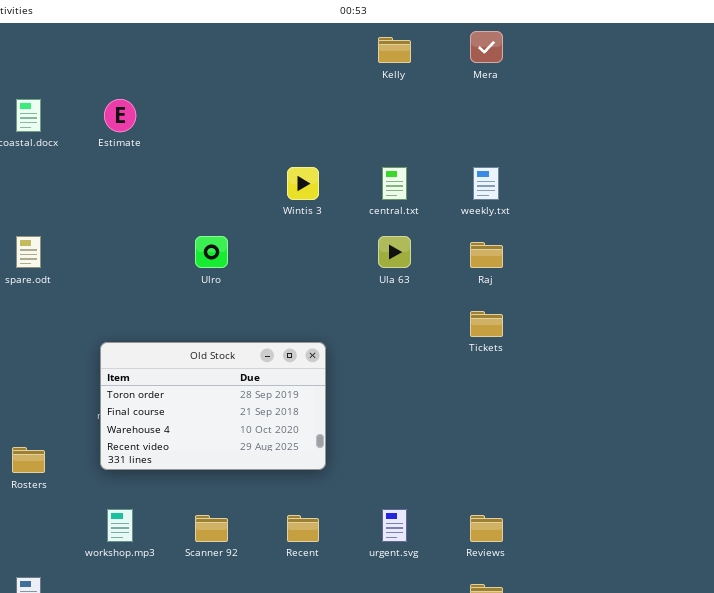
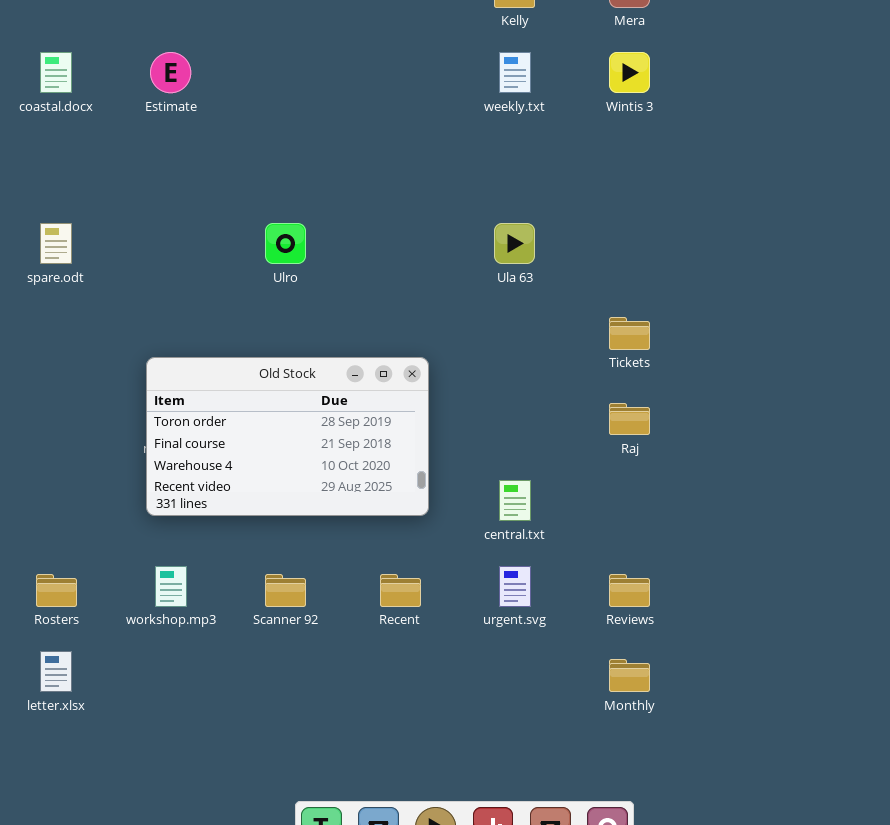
Wintis 3: [287,167,319,200] -> [609,52,650,93], moved
central.txt: [382,167,407,200] -> [499,480,531,521], moved
weekly.txt: [473,167,499,200] -> [499,52,531,93], moved
Raj: [470,242,503,268] -> [609,403,650,435], moved
Rosters: [12,447,45,473] -> [36,574,77,607], moved

